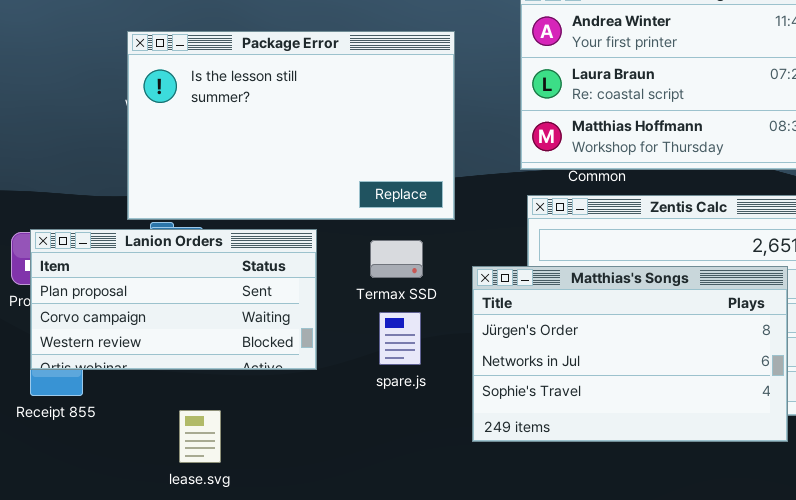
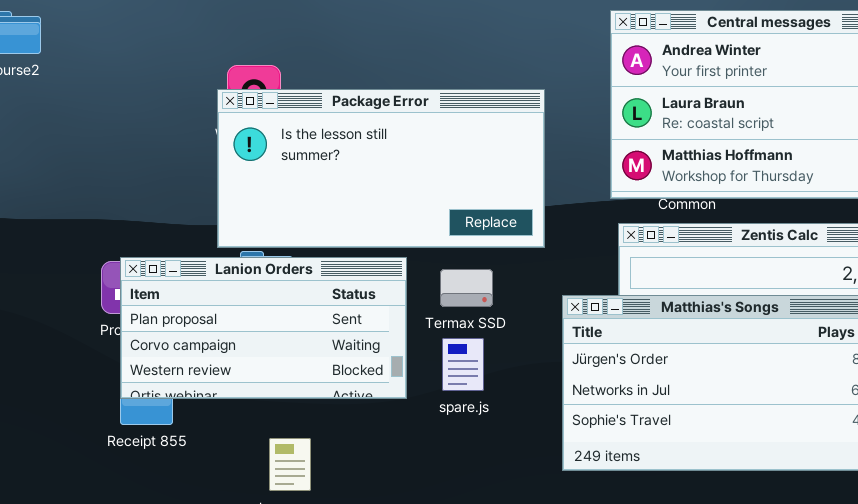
Package Error: [127,31,455,220] -> [217,89,545,248], resized
Termax SSD: [370,240,423,278] -> [440,269,493,307], moved
spare.js: [379,312,421,365] -> [442,338,484,391], moved

